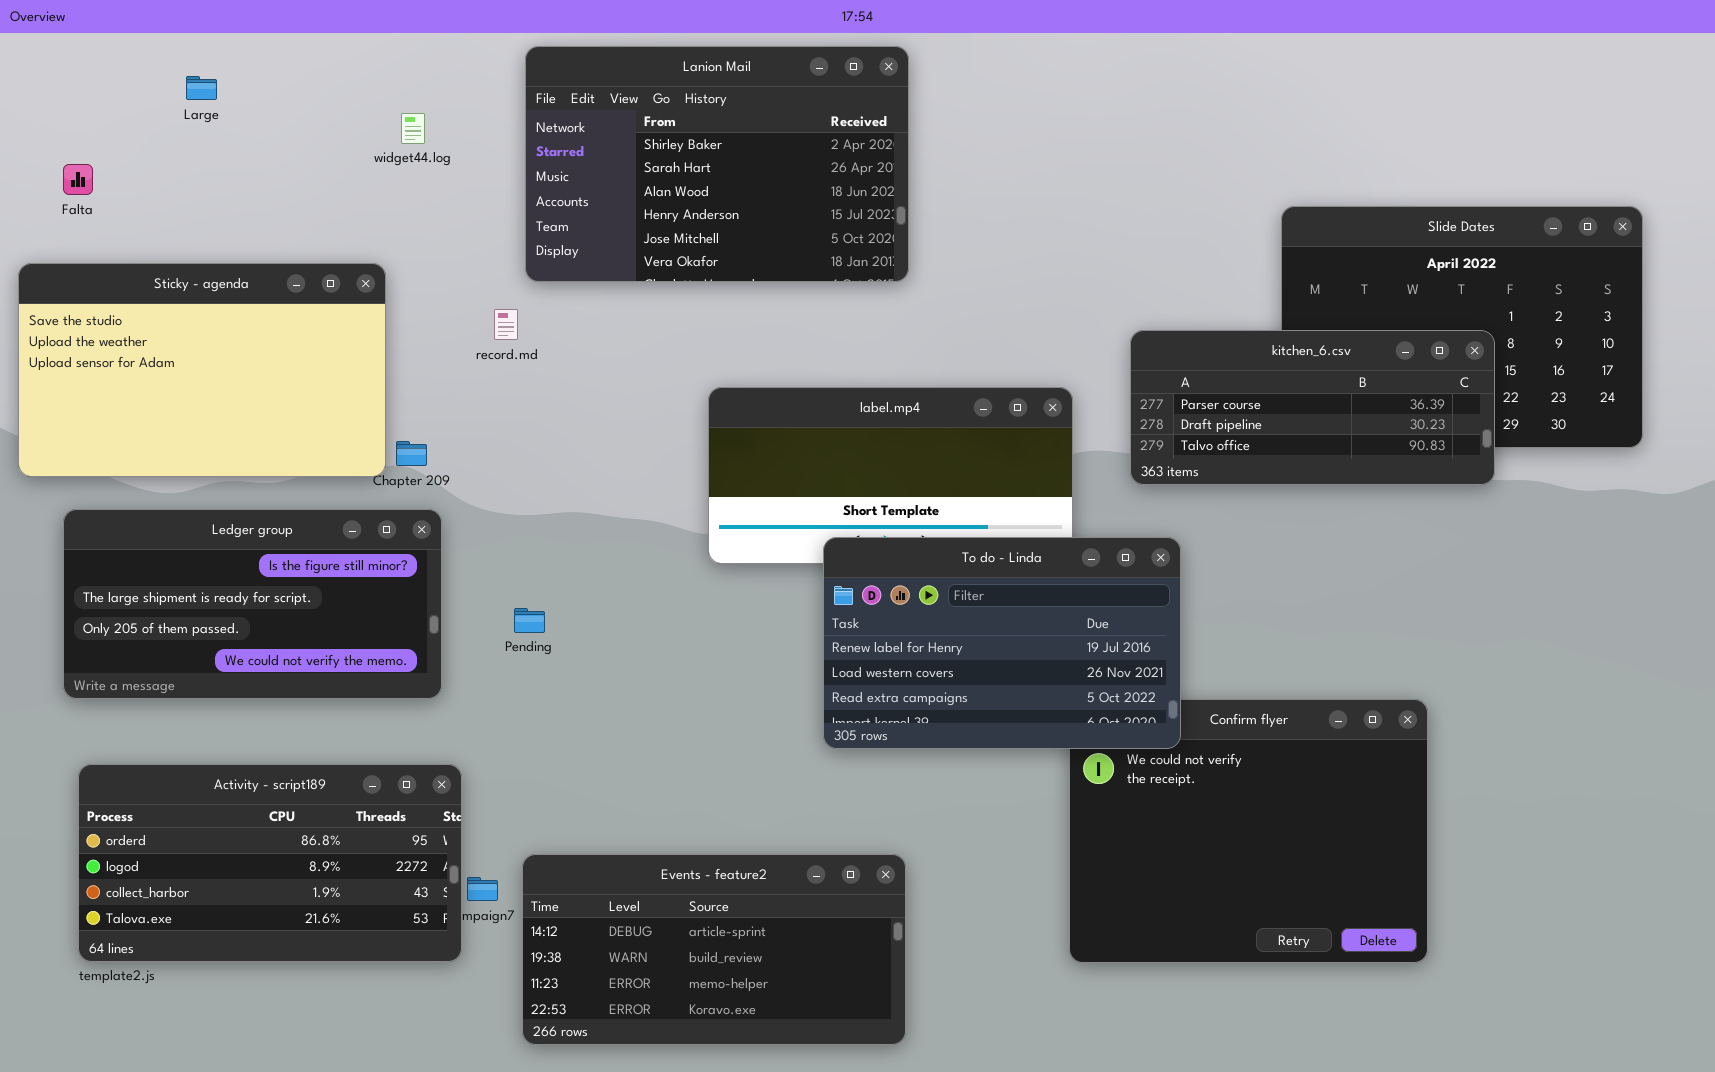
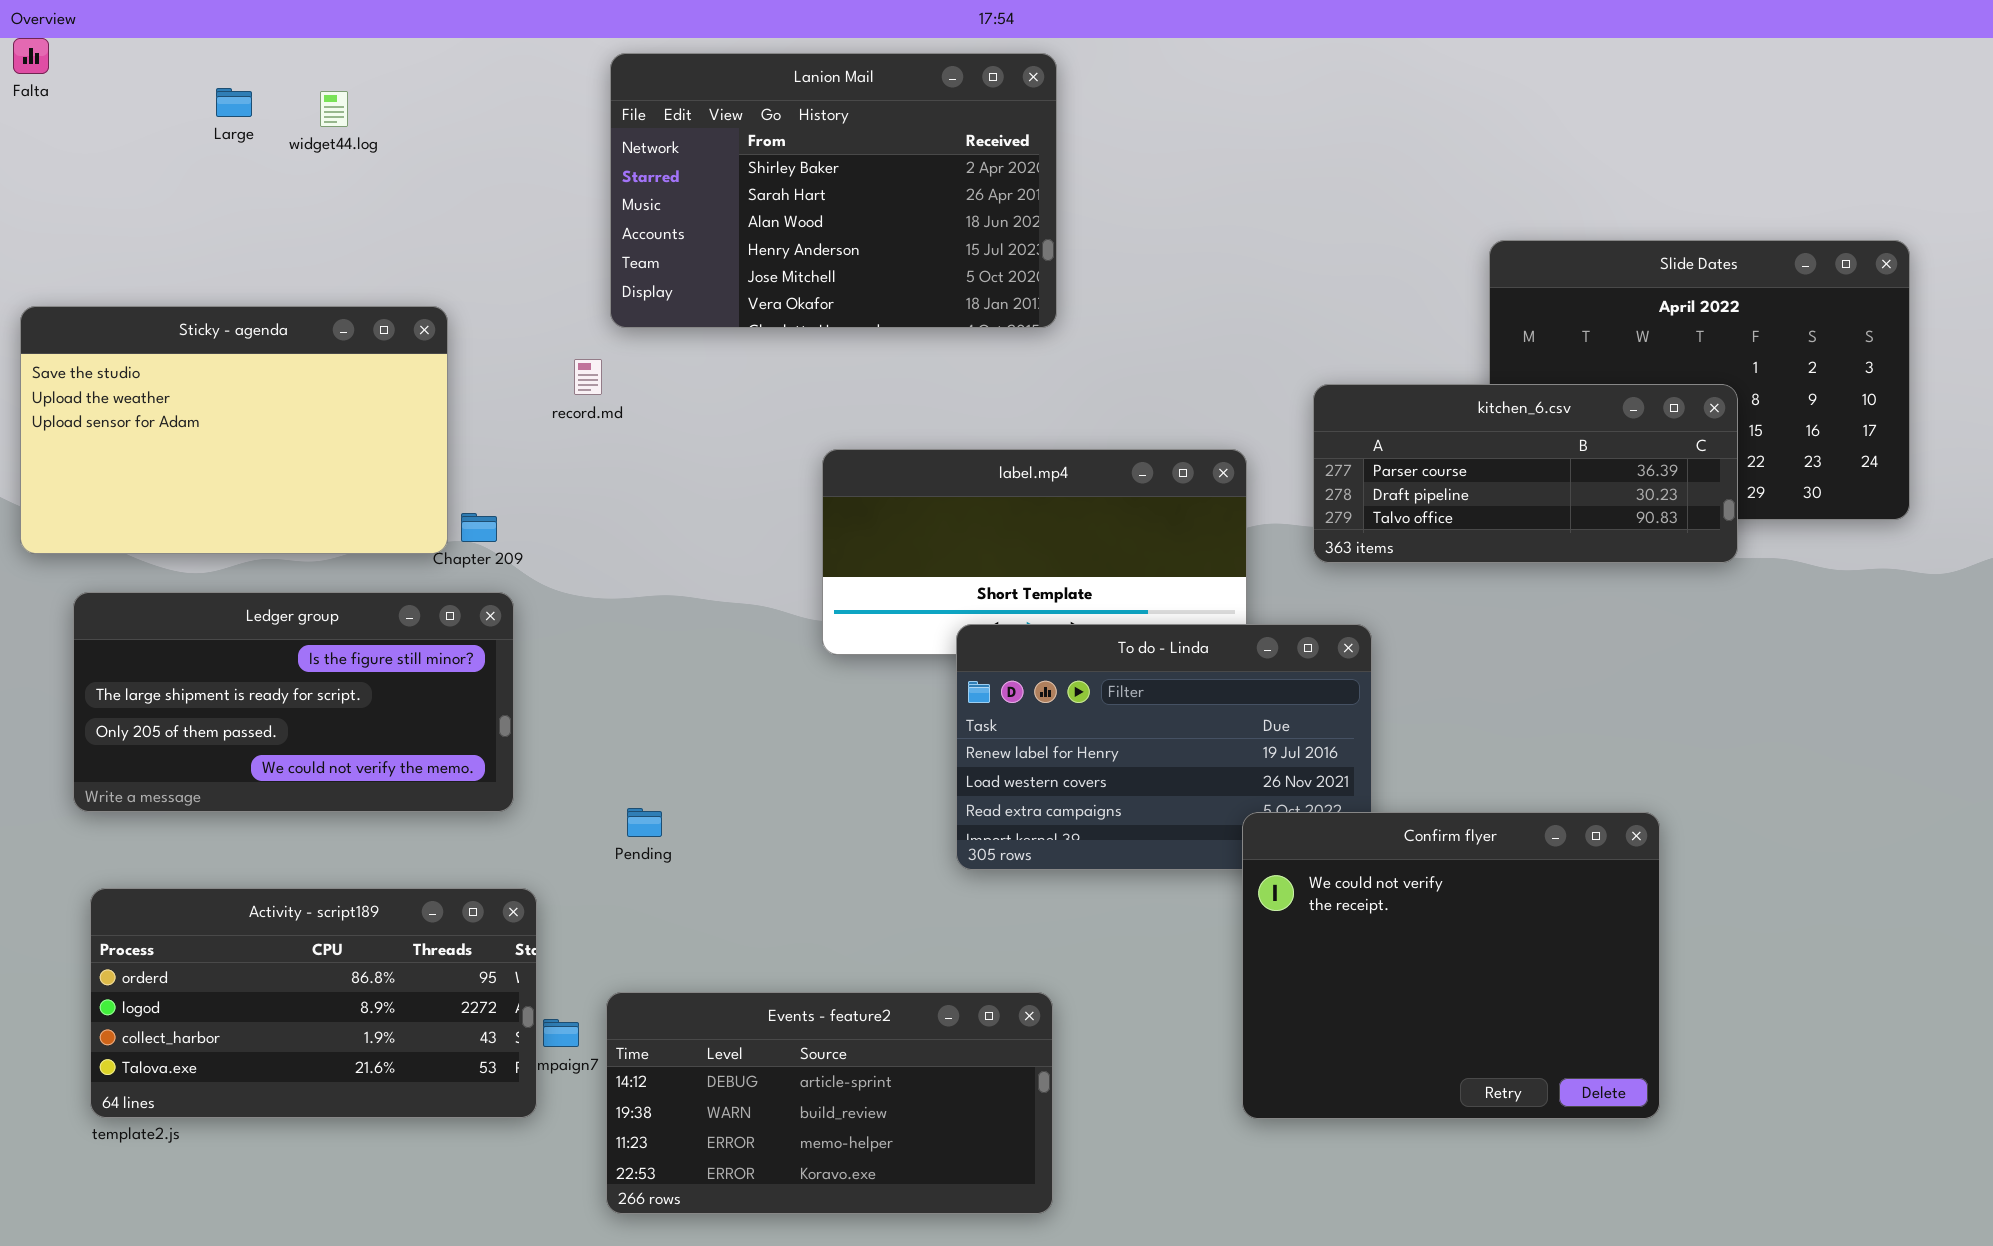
widget44.log: [401,113,425,144] -> [320,91,348,127], moved
Falta: [63,164,93,195] -> [13,38,49,74], moved
Pending: [514,608,545,633] -> [627,808,662,837], moved
Confirm flyer: [1069,699,1428,963] -> [1242,812,1660,1119], raised

